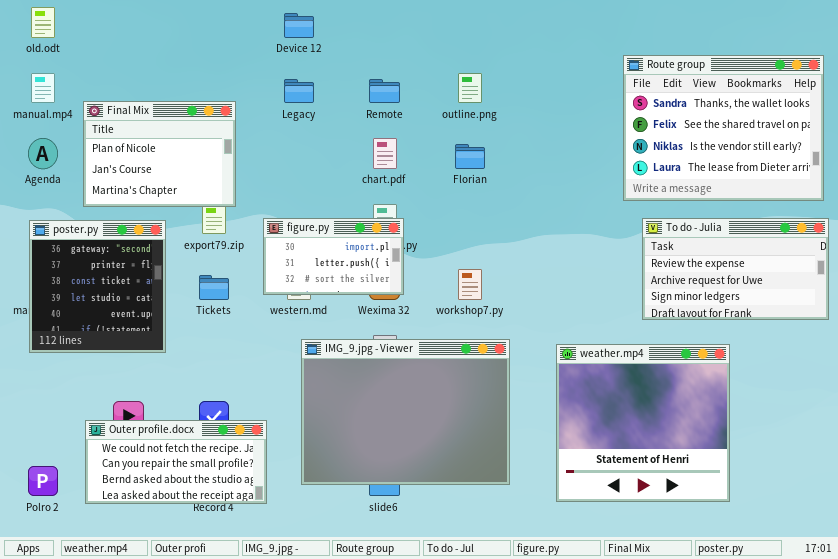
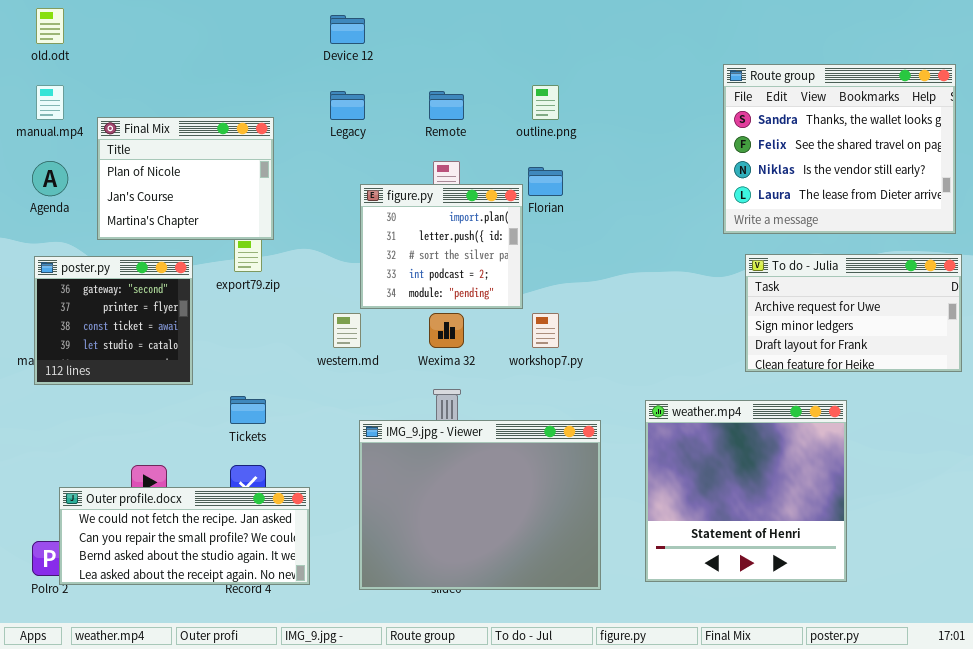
figure.py: [263,218,404,295] -> [360,184,523,309], moved, resized
To do - Julia: [642,218,829,320] -> [745,254,962,372], scrolled down 1 row
poster.py: [29,220,166,353] -> [34,256,193,385], resized
Tickets: [199,275,229,300] -> [230,396,266,424], moved
IMG_9.jpg - Viewer: [301,339,510,485] -> [359,420,601,590], moved
Outer profile.docx: [85,420,267,504] -> [59,487,310,585], resized

